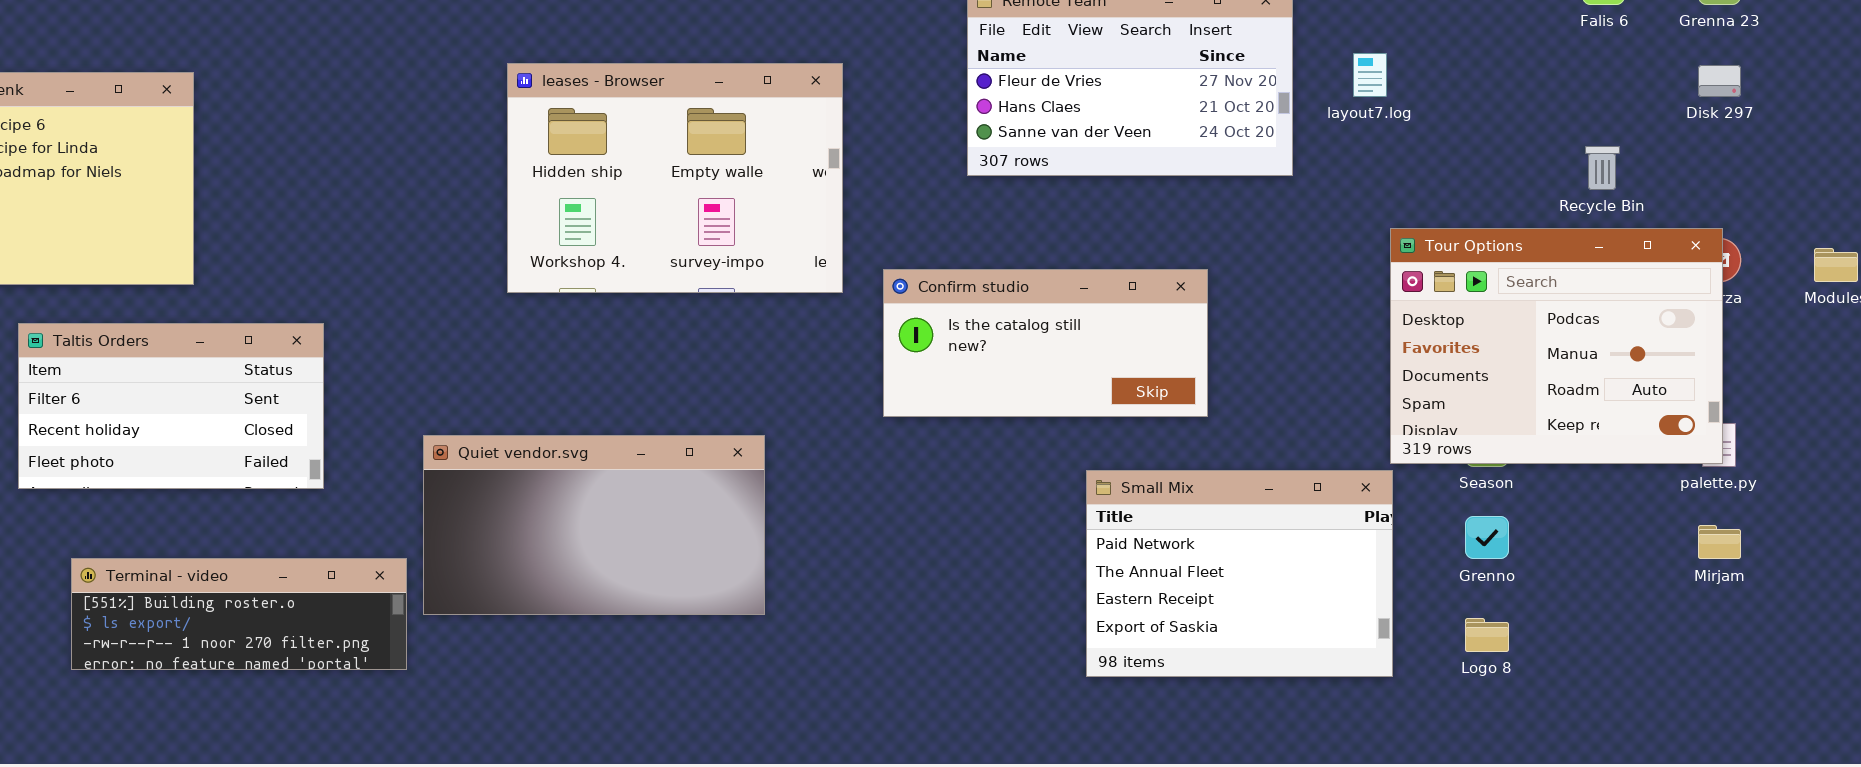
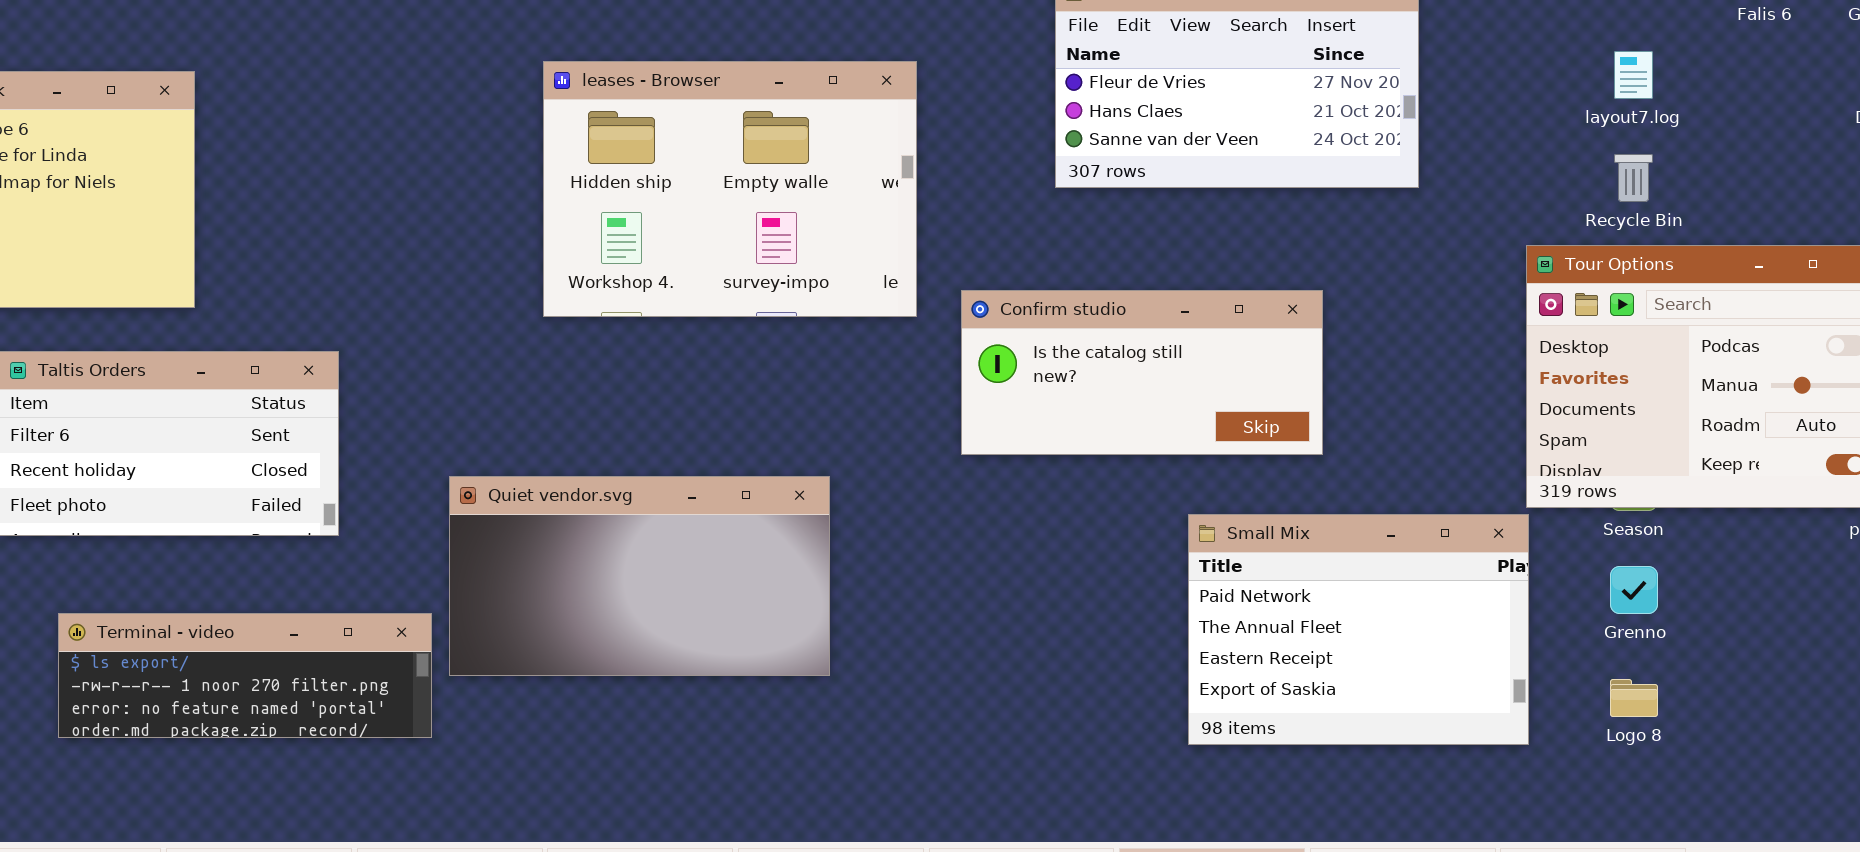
layout7.log: [1353,53,1387,97] -> [1614,51,1653,99], moved
Recycle Bin: [1585,146,1620,190] -> [1614,154,1653,202], moved
Terminal - video: [71,558,407,670] -> [58,613,432,738], scrolled down 1 row

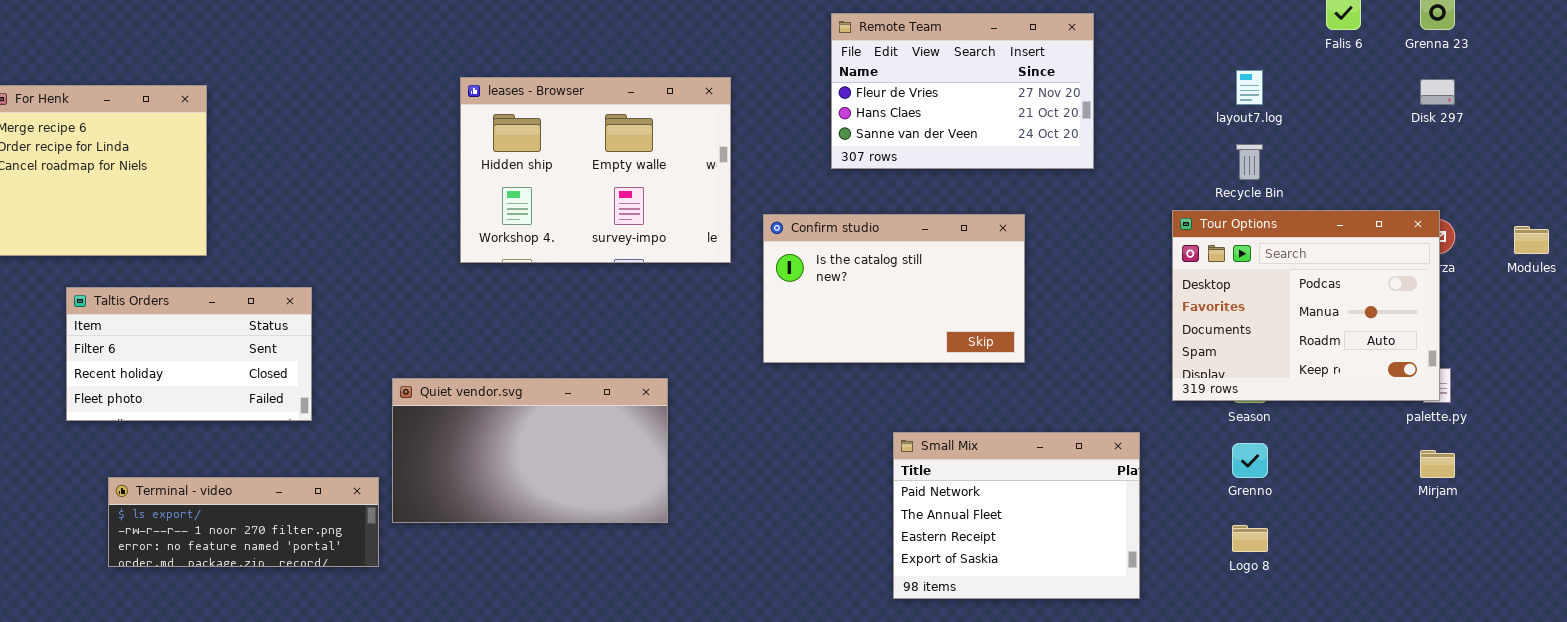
Confirm studio: [961,290,1323,455] -> [763,214,1025,363], resized
Small Mix: [1188,514,1529,745] -> [893,432,1140,599], moved

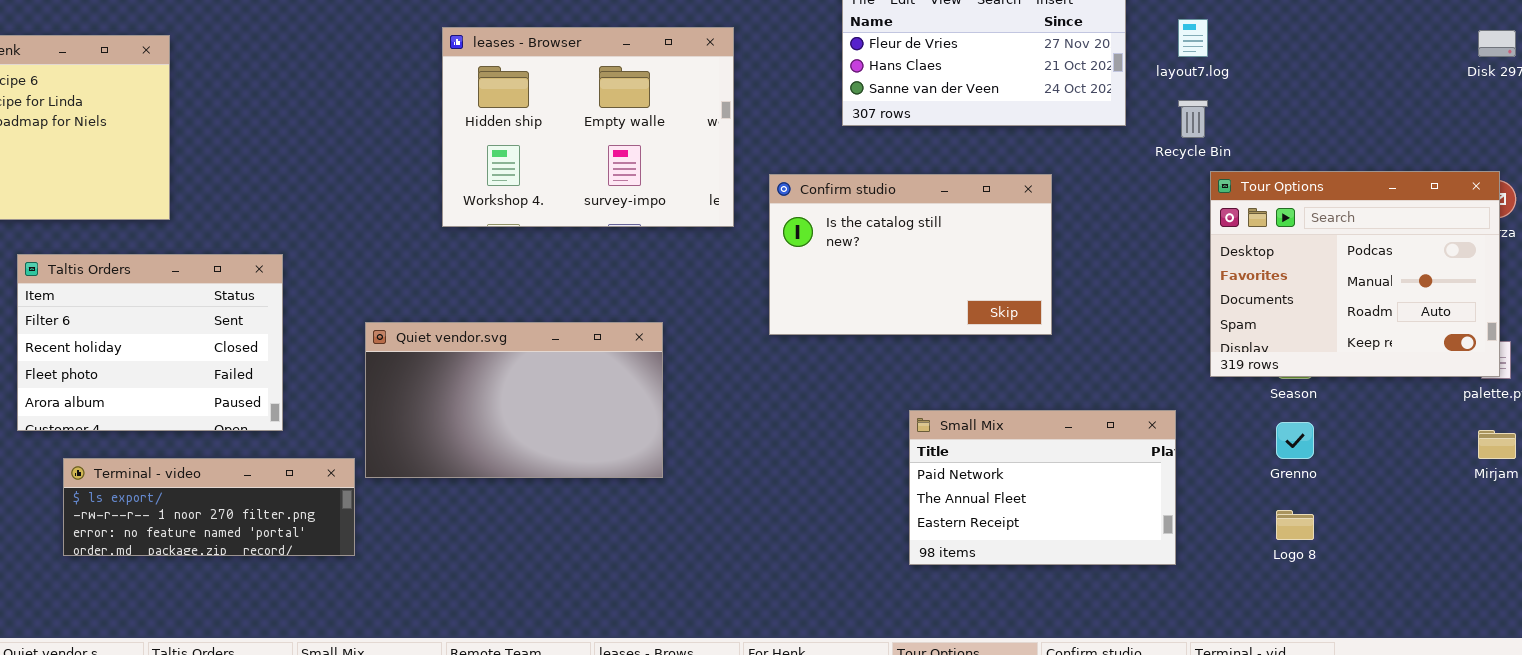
layout7.log: [1236,70,1263,105] -> [1178,19,1208,57], moved
Recycle Bin: [1236,144,1263,180] -> [1178,100,1208,138], moved
Taltis Orders: [66,287,312,421] -> [17,254,283,431], resized
Quiet vendor.svg: [392,378,668,523] -> [365,322,663,478], moved
Small Mix: [893,432,1140,599] -> [909,410,1176,565], resized

